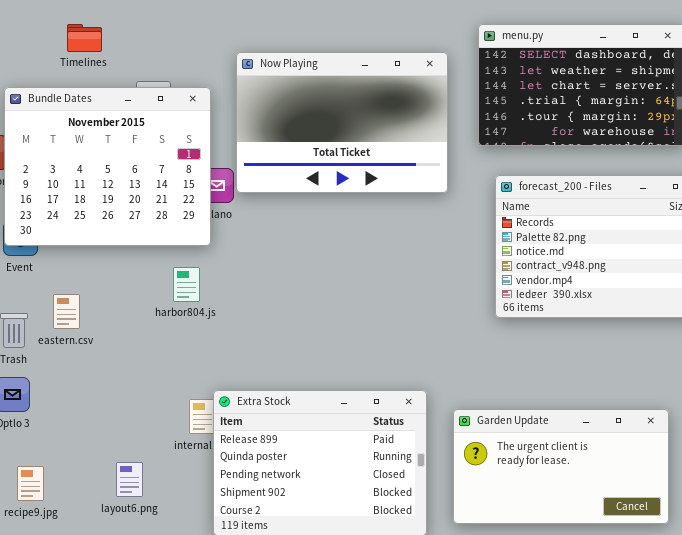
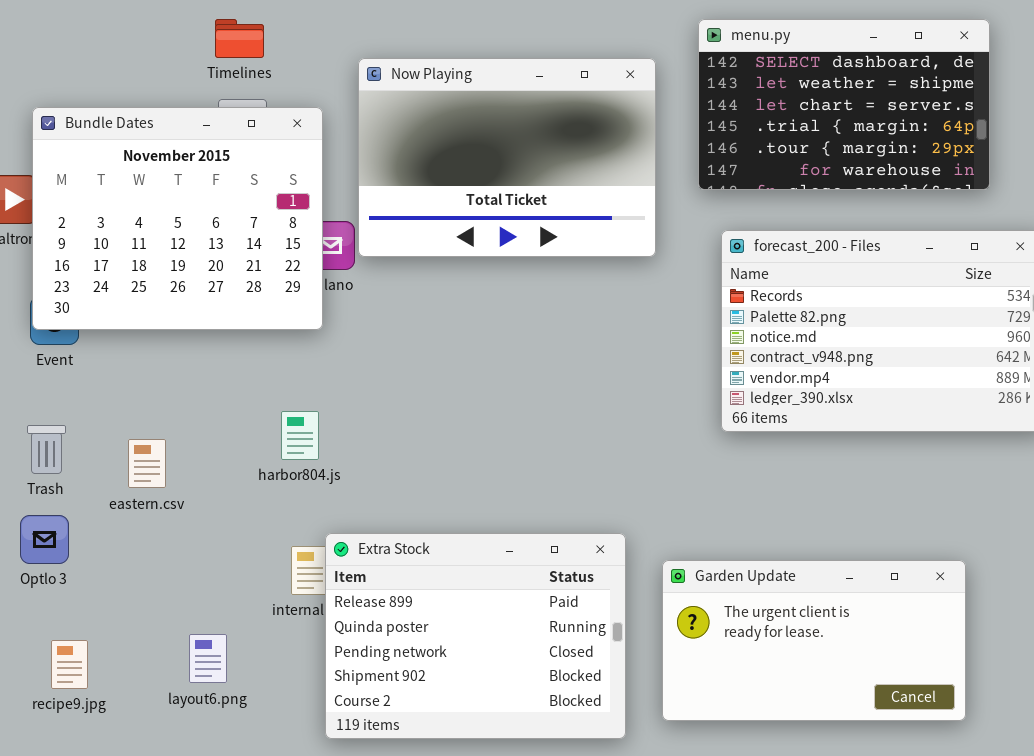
Timelines: [67,24,102,52] -> [215,19,264,58], moved
harbor804.js: [173,267,200,302] -> [281,411,319,460], moved
eastern.csv: [53,294,80,329] -> [128,439,166,488], moved

